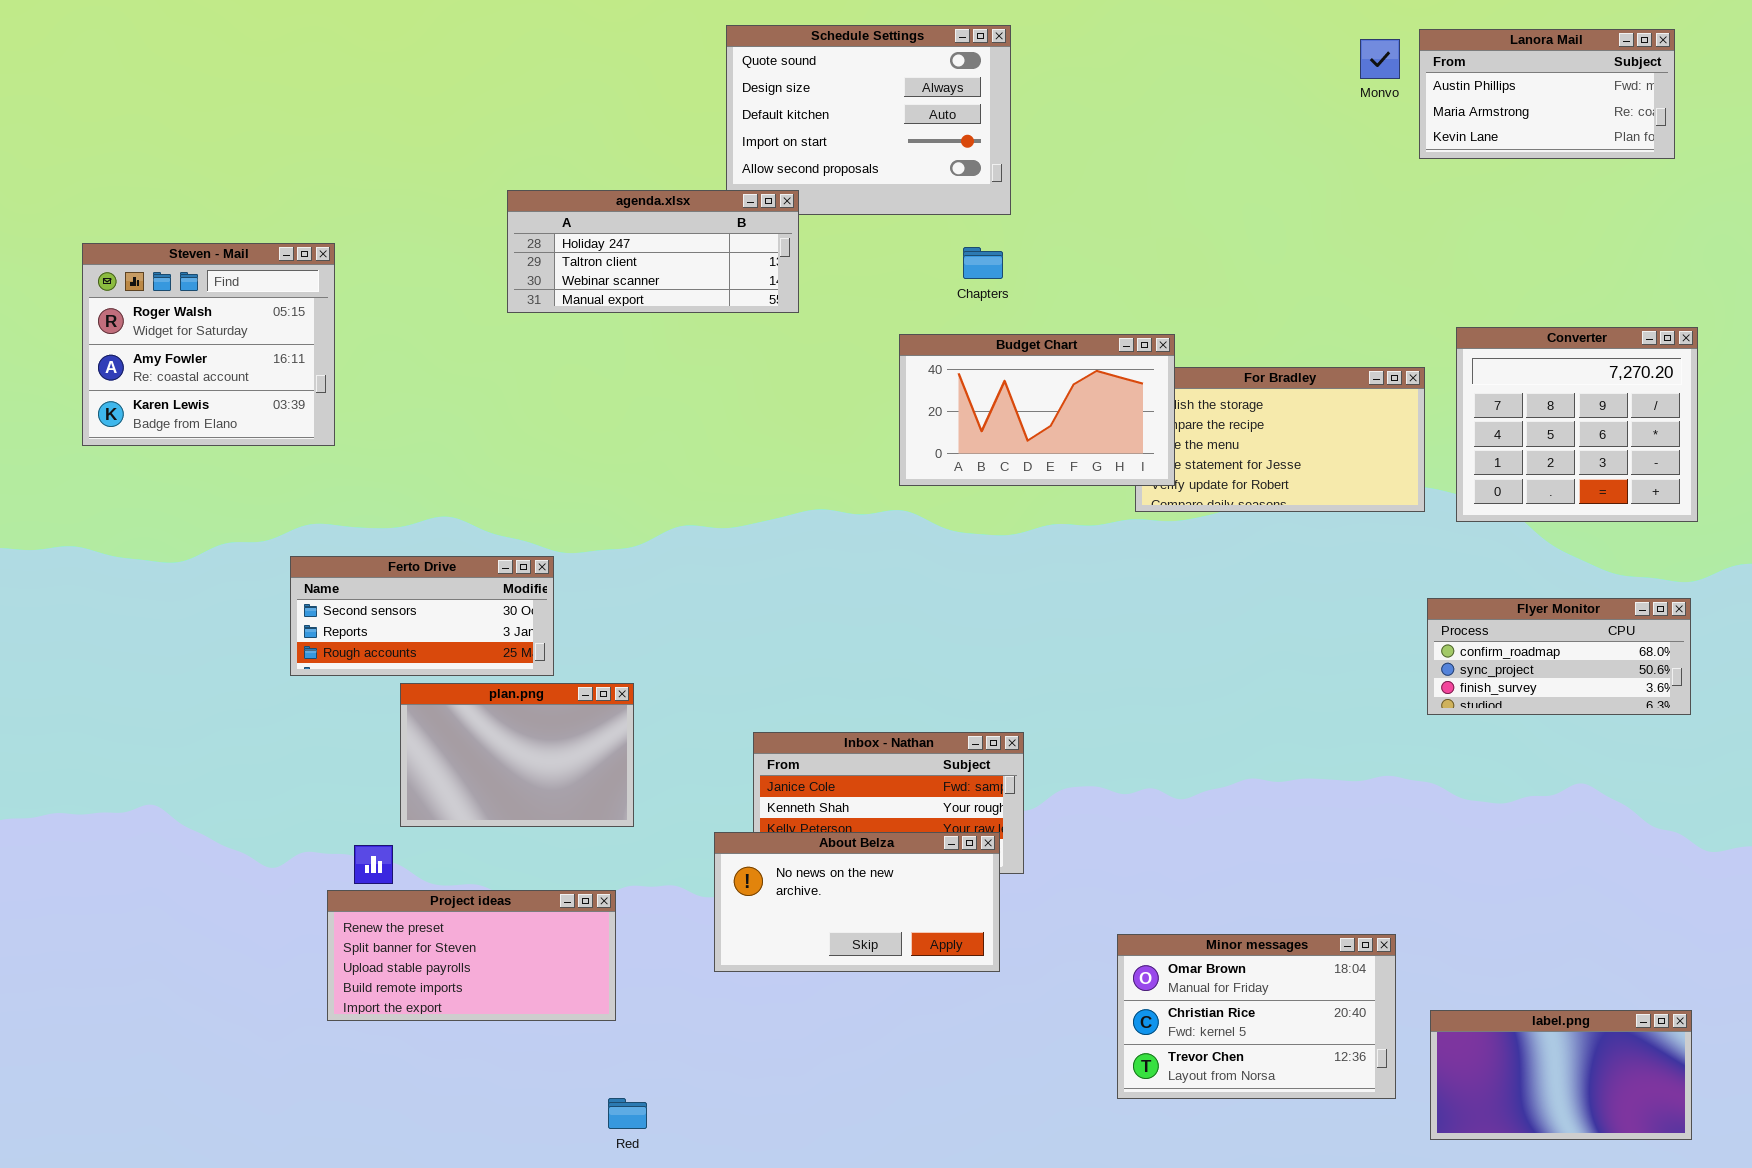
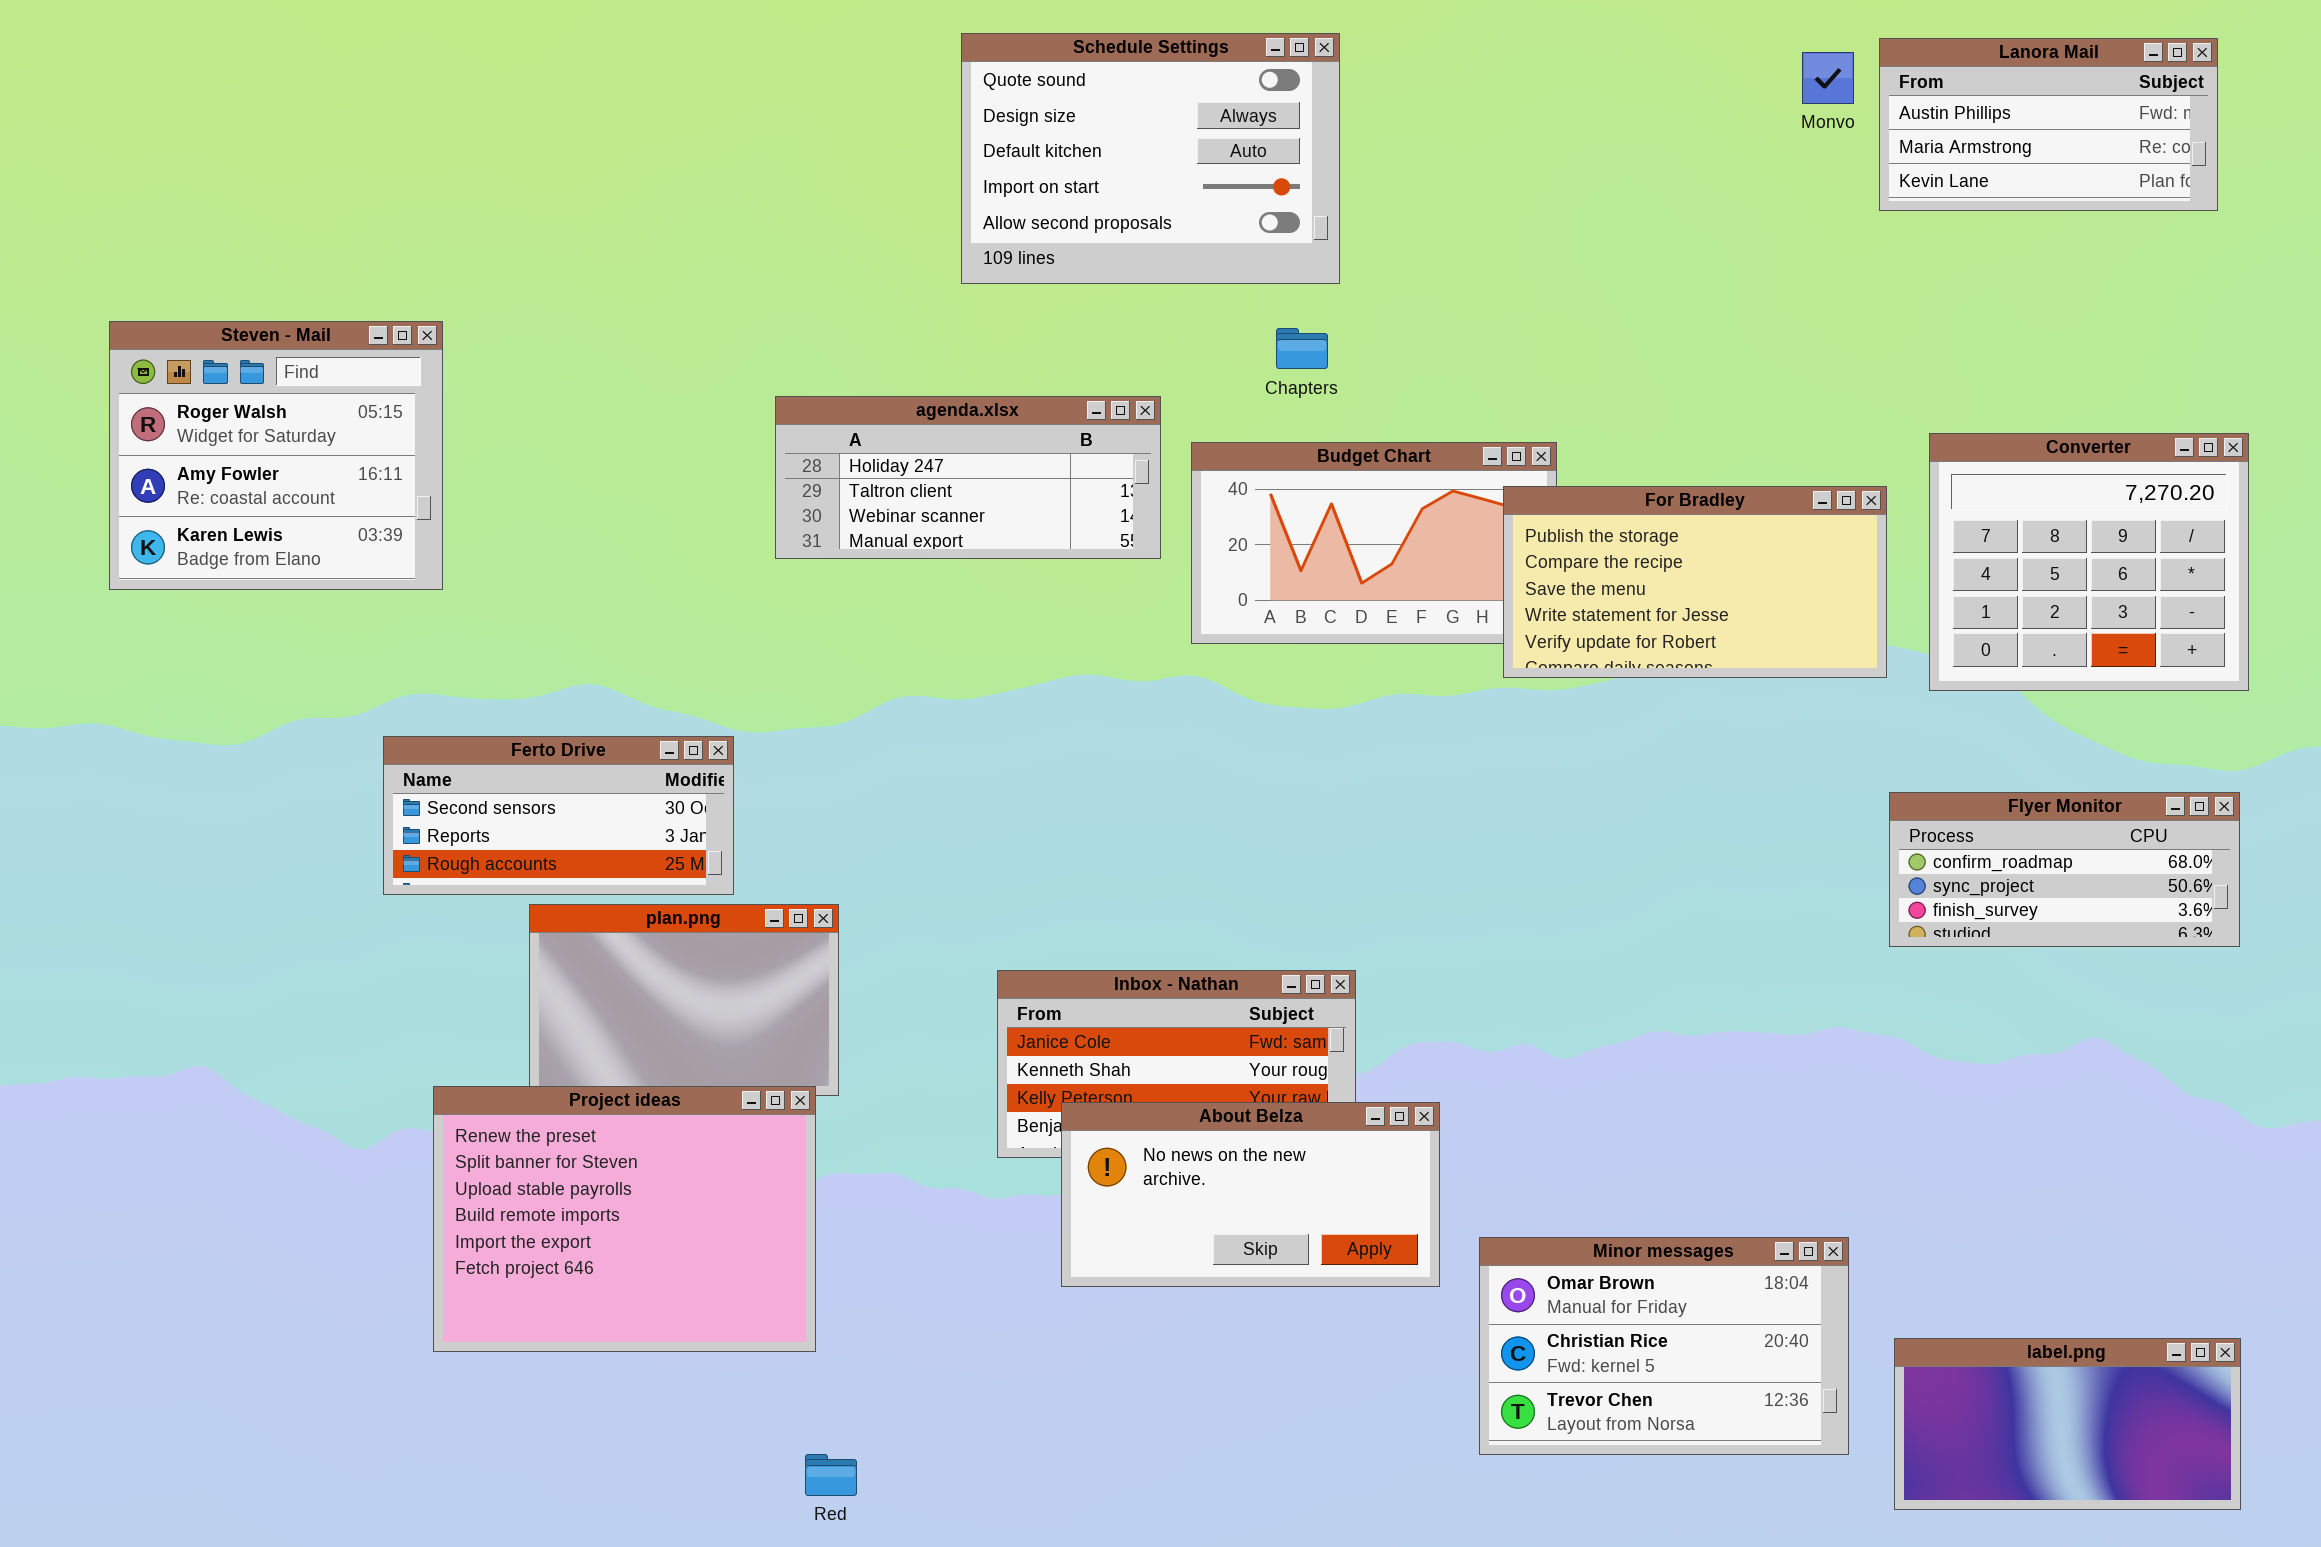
agenda.xlsx: [507,190,799,313] -> [775,396,1161,559], moved
For Bradley: [1135,367,1425,512] -> [1503,486,1887,678], raised
About Belza: [714,832,1000,972] -> [1061,1102,1440,1287], moved
Project ideas: [327,890,616,1021] -> [433,1086,816,1352], resized

